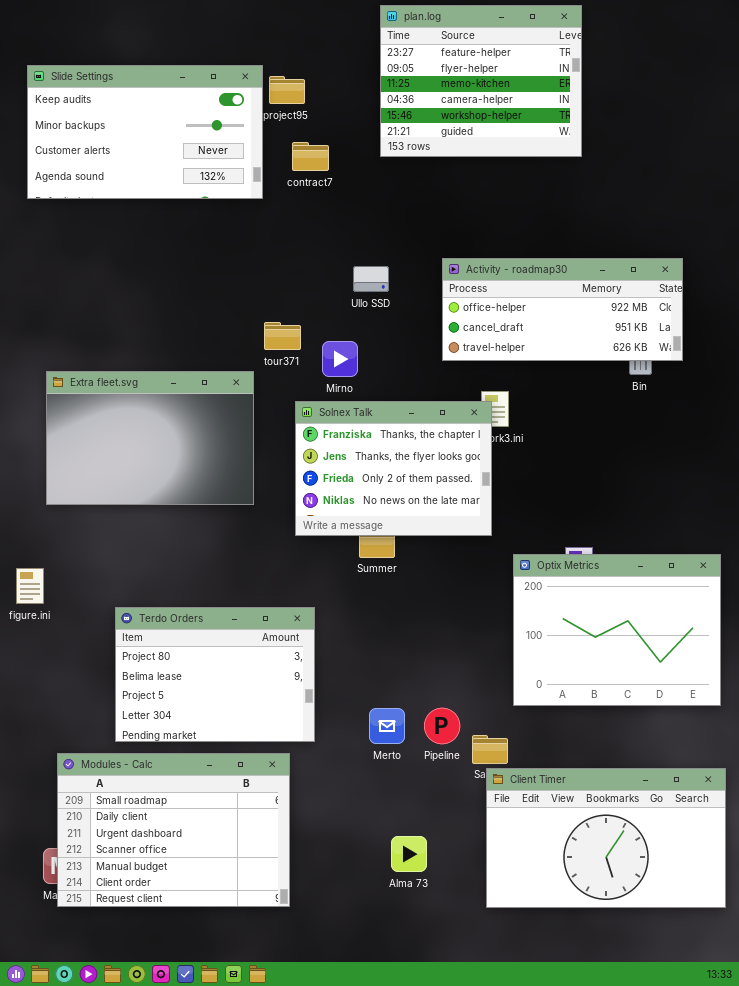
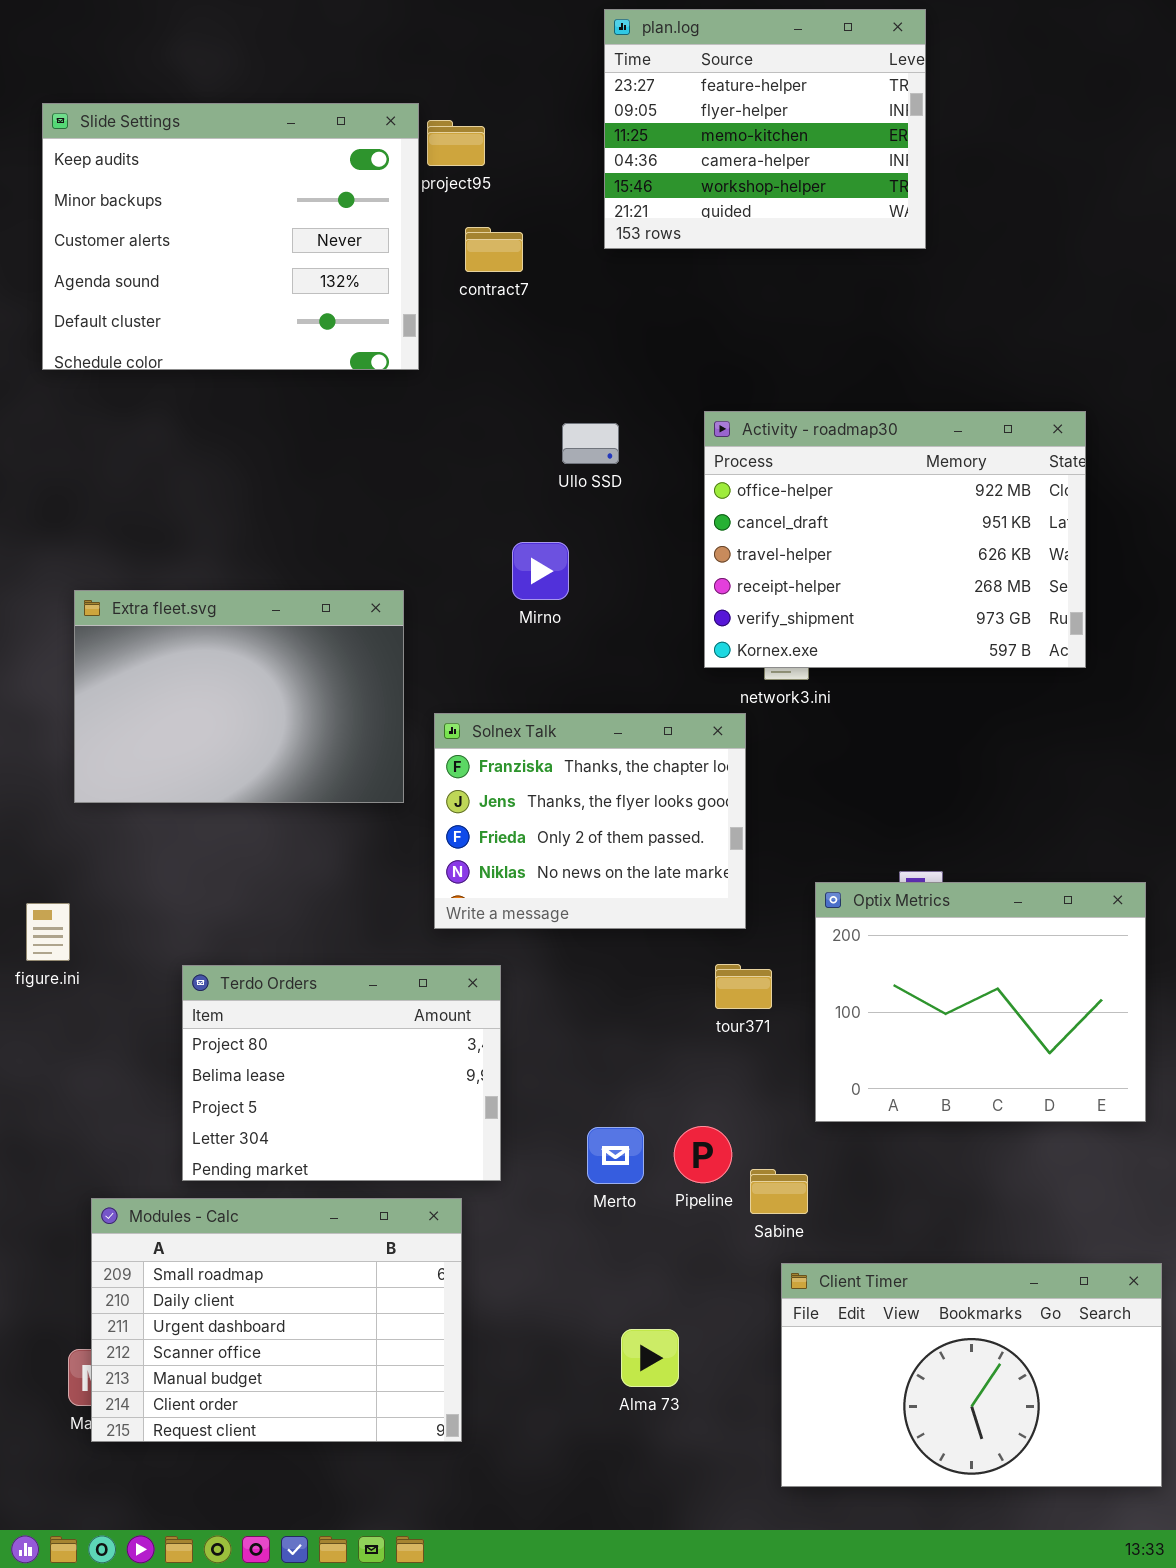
Slide Settings: [27,65,263,199] -> [42,103,419,370], resized
Activity - roadmap30: [442,258,683,361] -> [704,411,1086,668], resized
tour371: [264,322,301,350] -> [715,964,772,1009], moved
Solnex Talk: [295,401,492,536] -> [434,713,746,929], moved
Client Timer: [486,768,726,908] -> [781,1263,1162,1487], moved

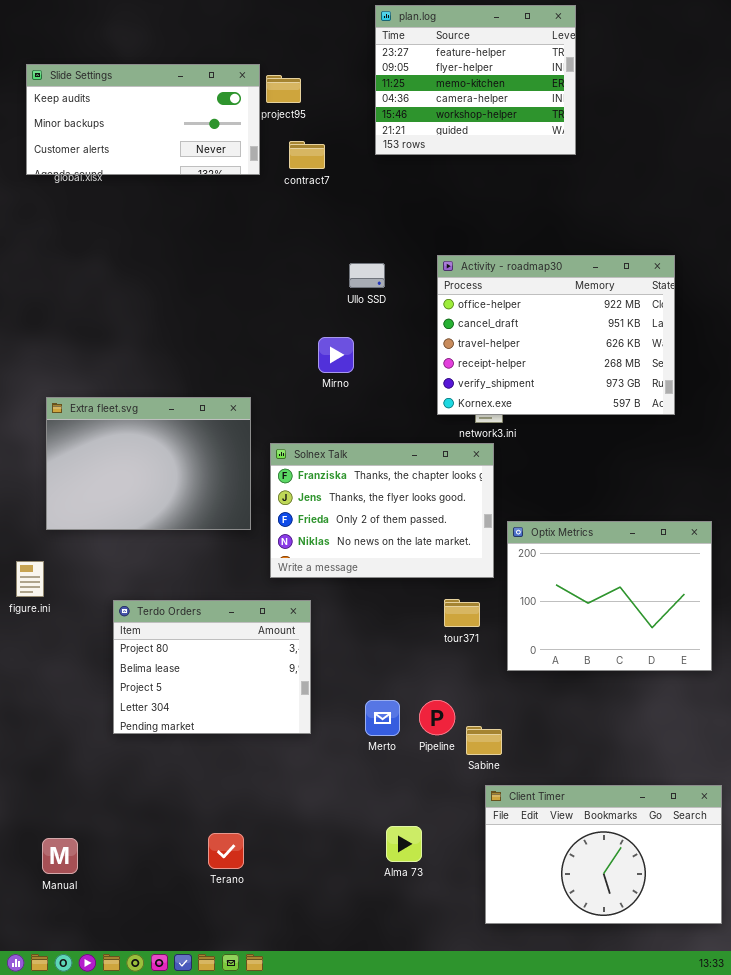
Slide Settings: [42,103,419,370] -> [26,64,260,175], resized
Extra fleet.svg: [74,590,404,803] -> [46,397,251,530], moved
Solnex Talk: [434,713,746,929] -> [270,443,494,578], resized
Optix Metrics: [815,882,1146,1122] -> [507,521,712,671], moved
Modules - Calc: [91,1198,462,1442] -> none, closed

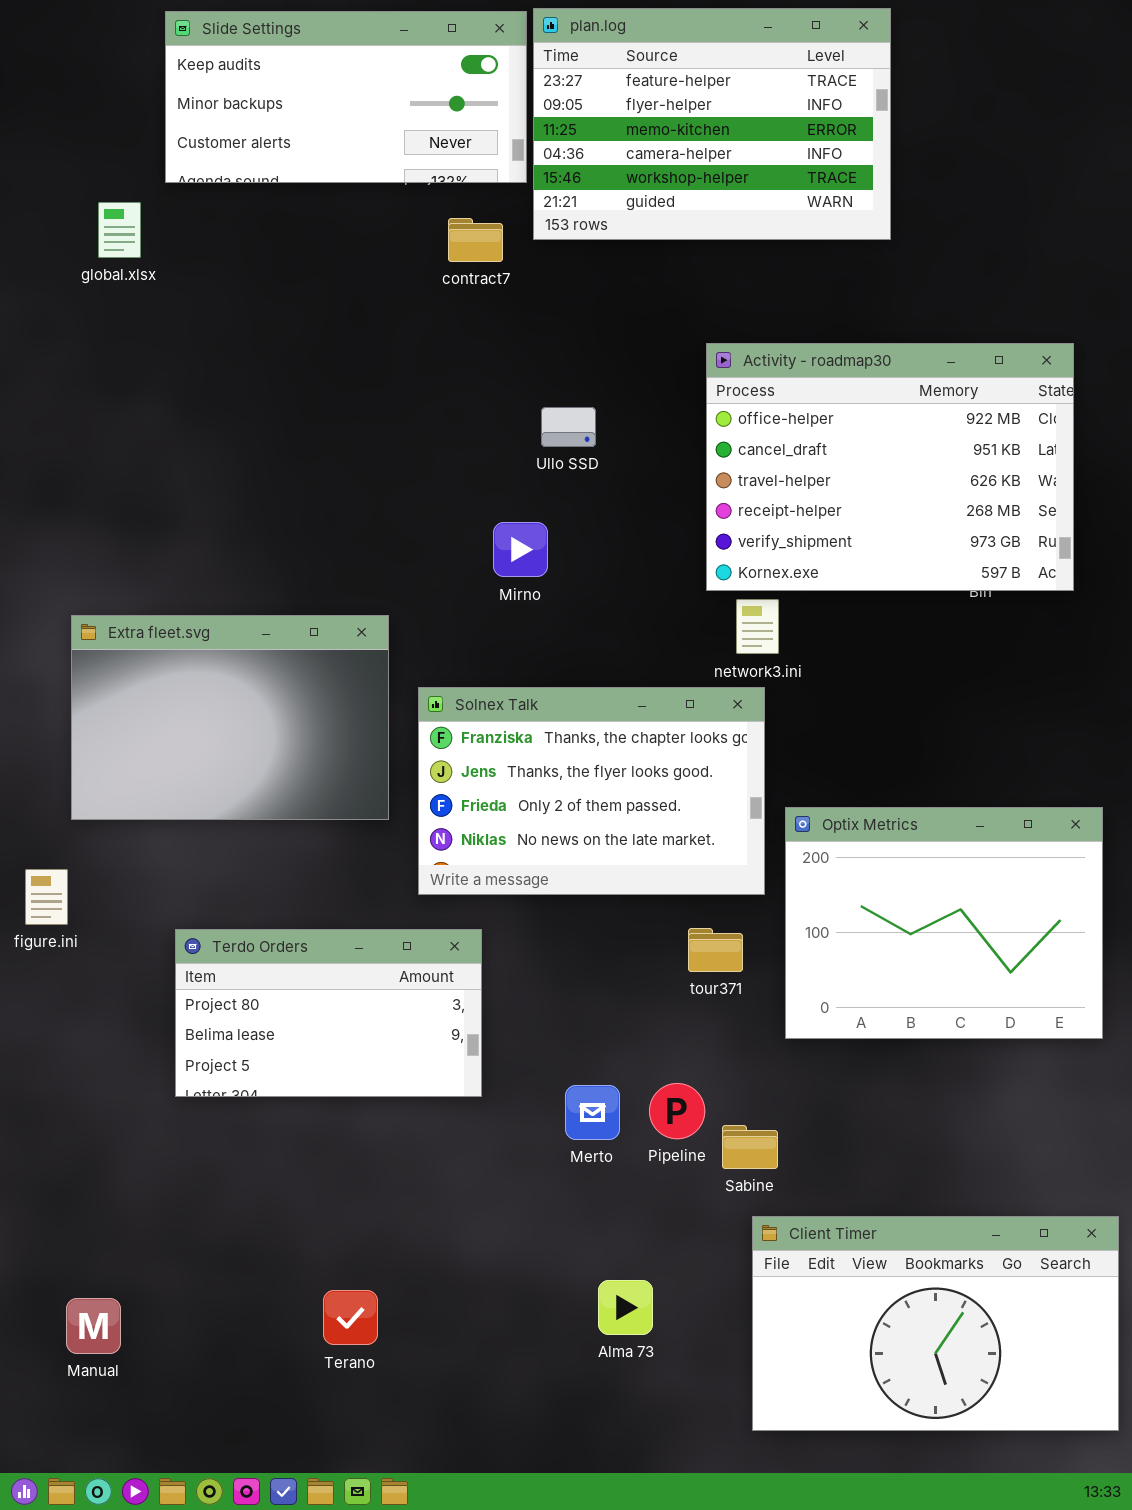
plan.log: [375,5,576,155] -> [533,8,891,240], resized
Slide Settings: [26,64,260,175] -> [165,11,527,183], moved
Activity - roadmap30: [437,255,675,415] -> [706,343,1074,591], moved
Terdo Orders: [113,600,311,734] -> [175,929,482,1097], resized

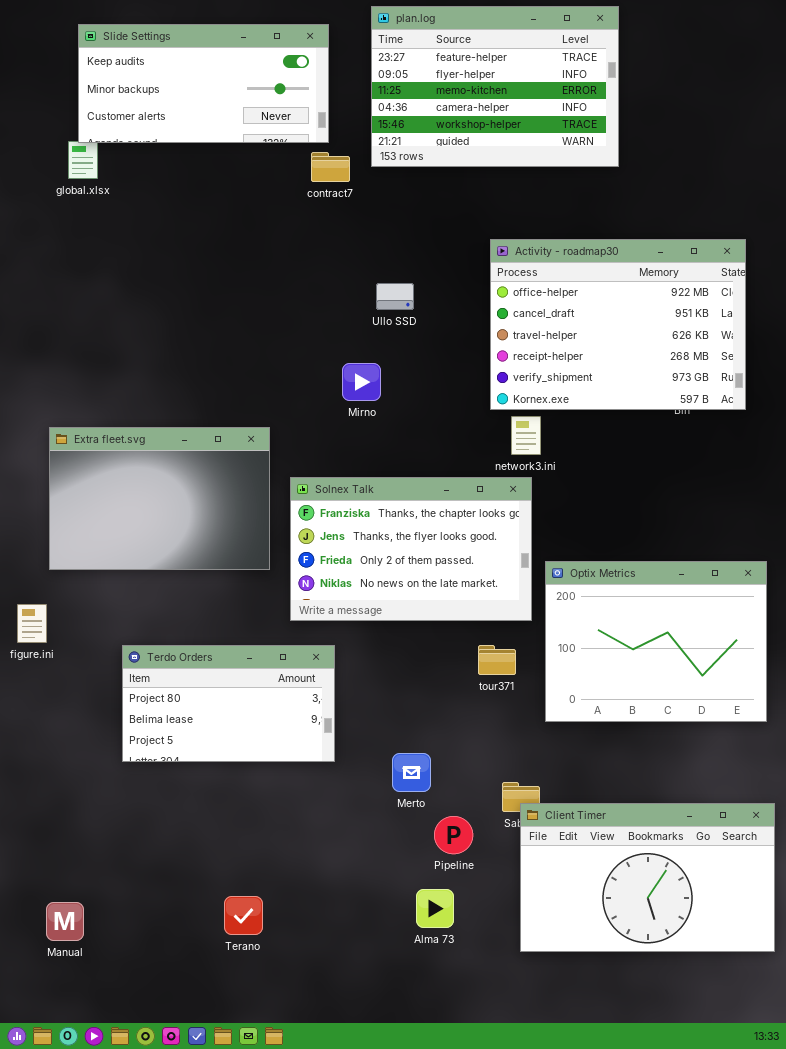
Slide Settings: [165,11,527,183] -> [78,24,329,143], moved
Pipeline: [649,1083,705,1139] -> [434,816,473,854], moved
Client Timer: [752,1216,1119,1431] -> [520,803,775,952], moved

